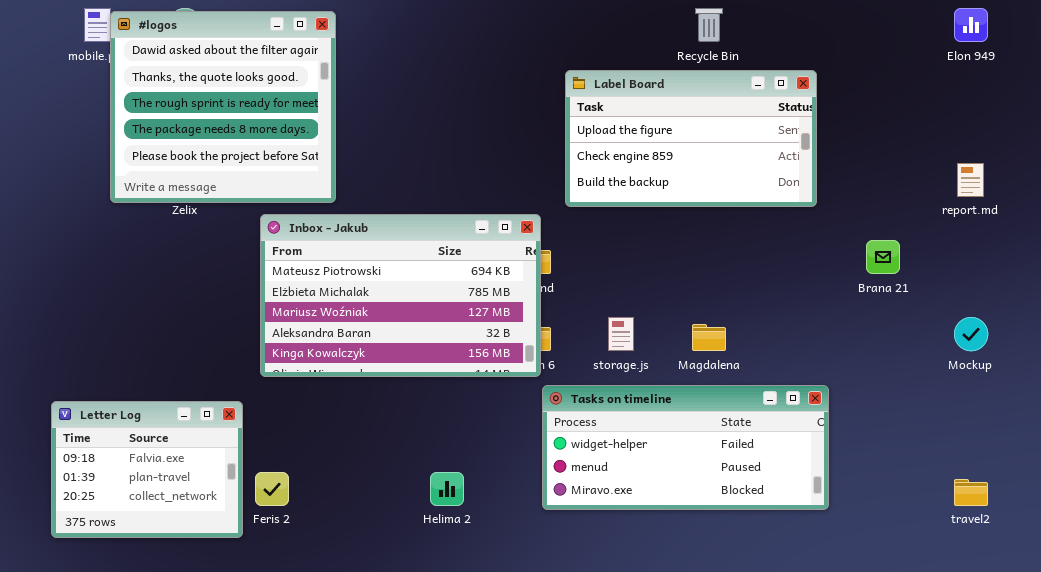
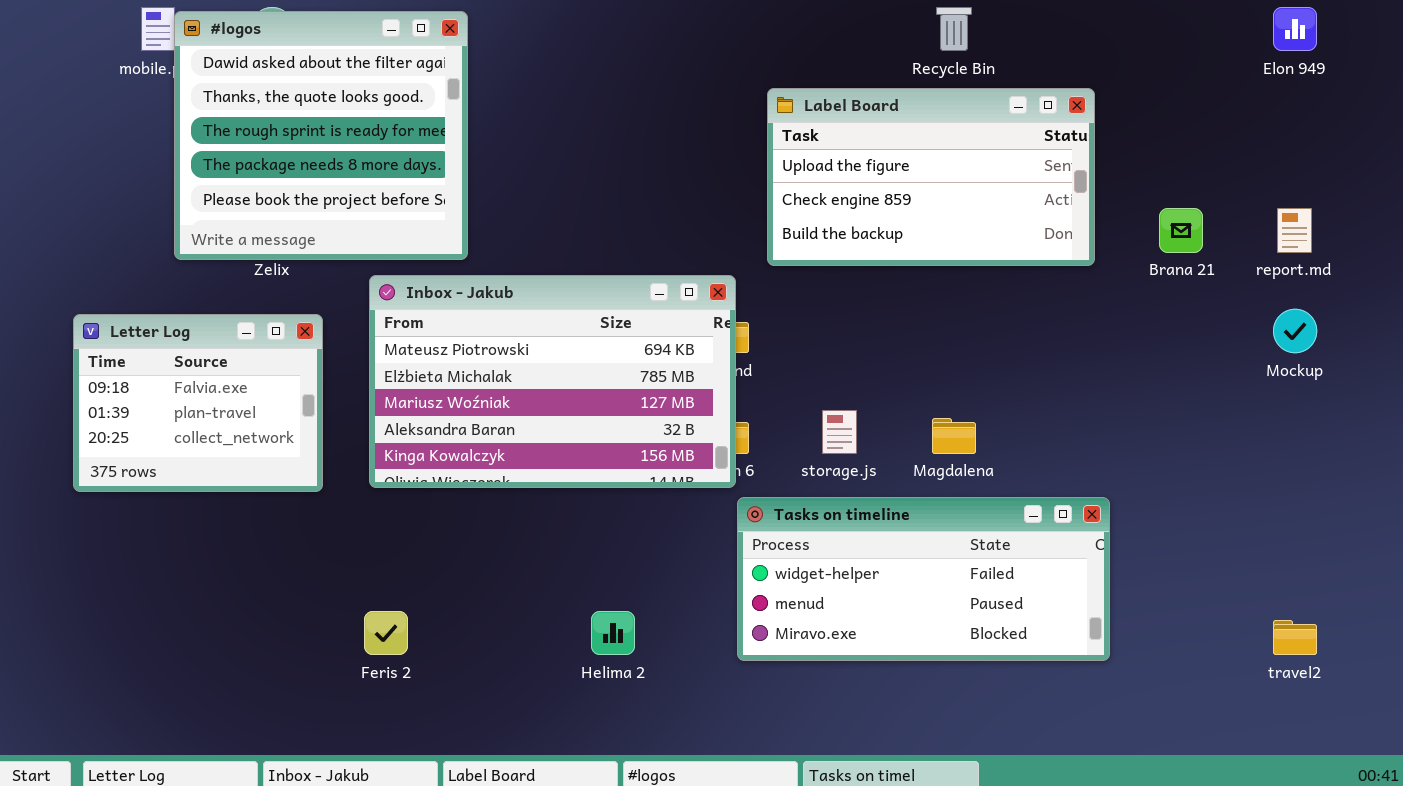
Brana 21: [866,240,900,274] -> [1159,208,1203,253], moved
Mockup: [954,317,988,351] -> [1273,309,1317,353], moved
Letter Log: [51,401,243,538] -> [73,314,323,492], moved

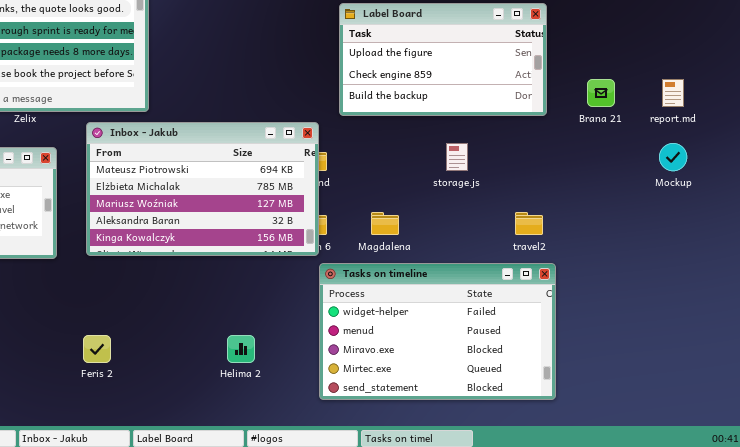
storage.js: [822,410,857,454] -> [446,143,468,171], moved
Magdalena: [932,418,976,454] -> [371,212,399,235], moved
Tasks on timeline: [737,497,1110,661] -> [319,263,556,400], resized
travel2: [1273,620,1317,655] -> [515,212,543,235], moved

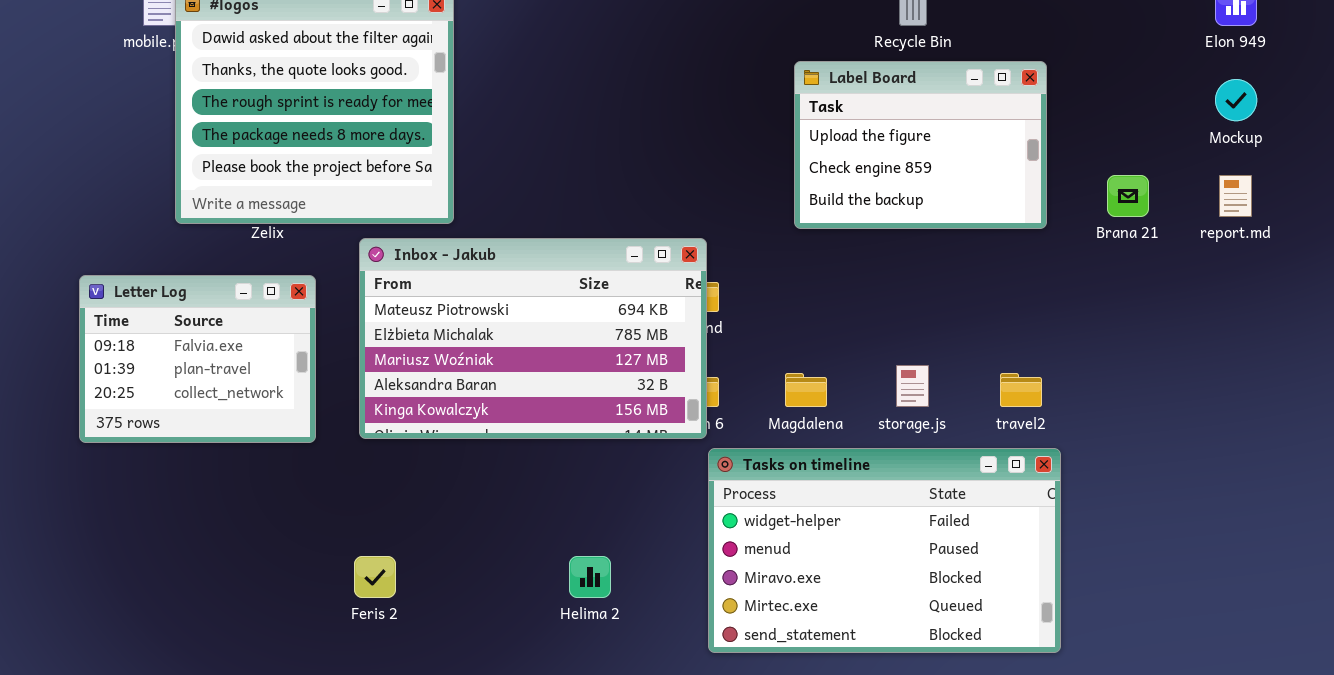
Label Board: [339,3,547,116] -> [794,61,1047,229], resized
storage.js: [446,143,468,171] -> [896,365,929,407], moved
Mockup: [659,143,687,171] -> [1215,79,1257,121], moved

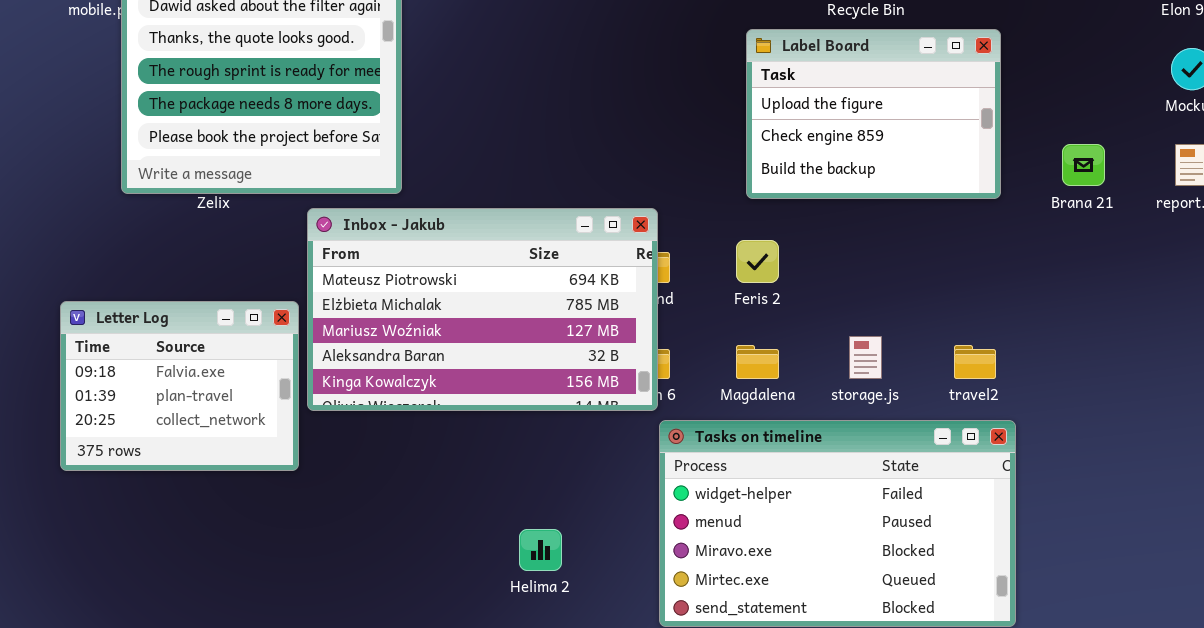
Letter Log: [79,275,316,443] -> [60,301,299,471], moved
Feris 2: [354,556,396,598] -> [736,240,779,283], moved

